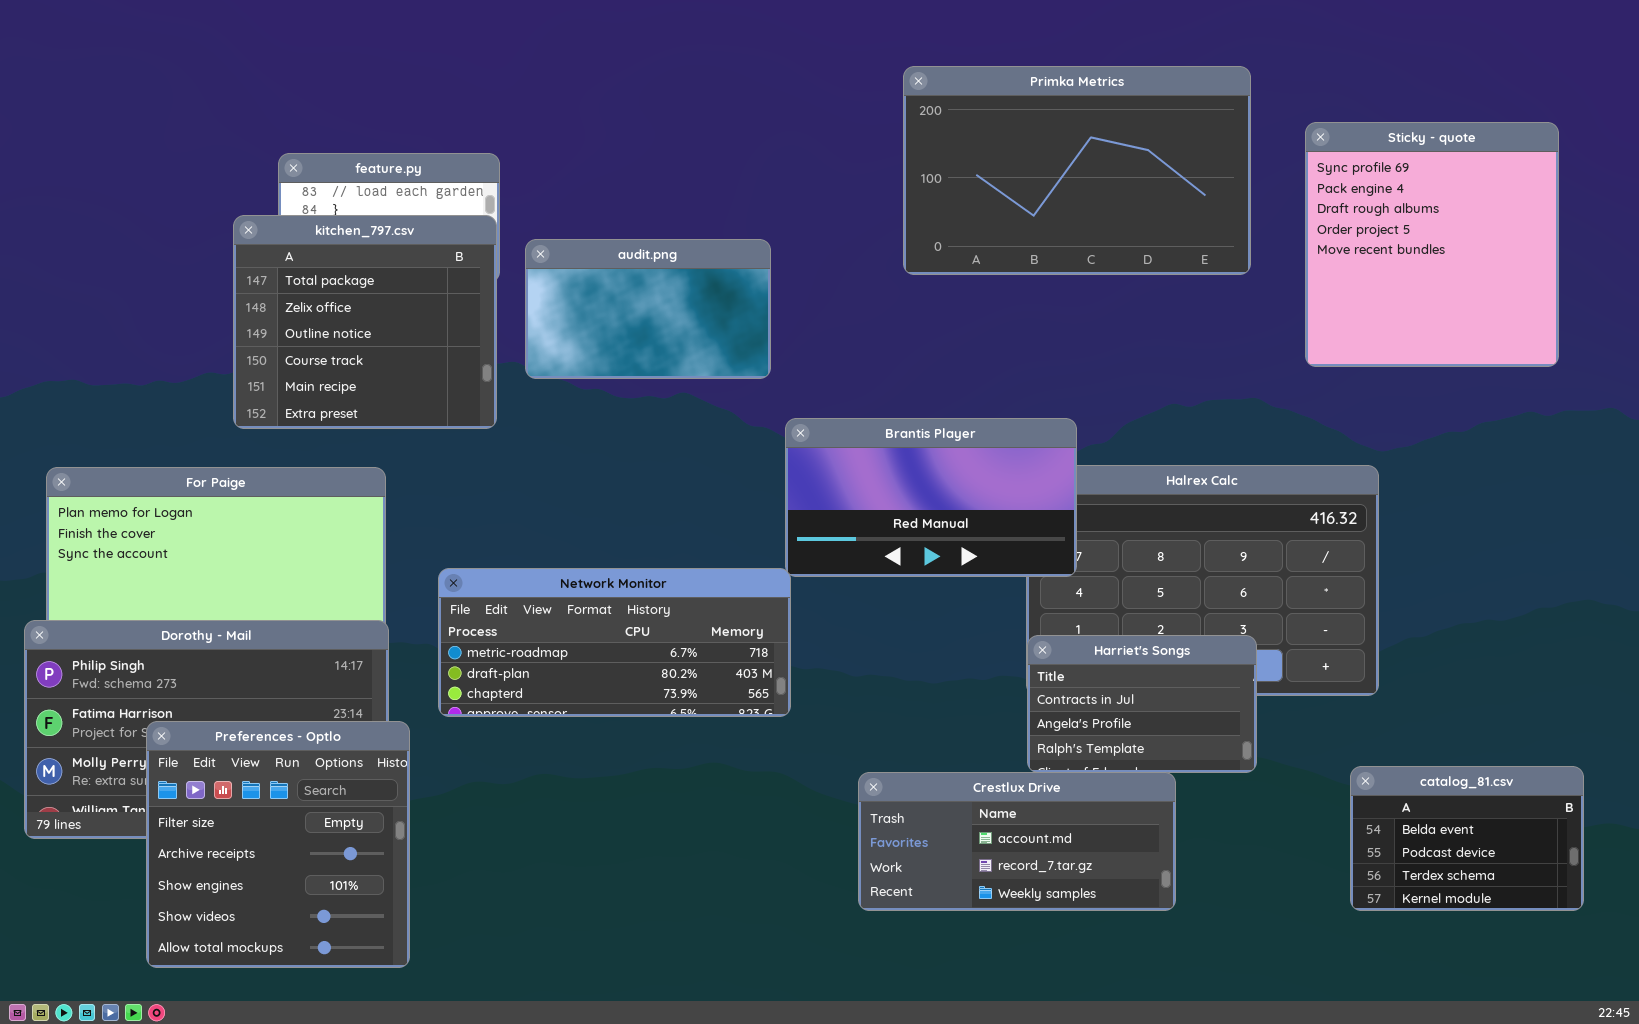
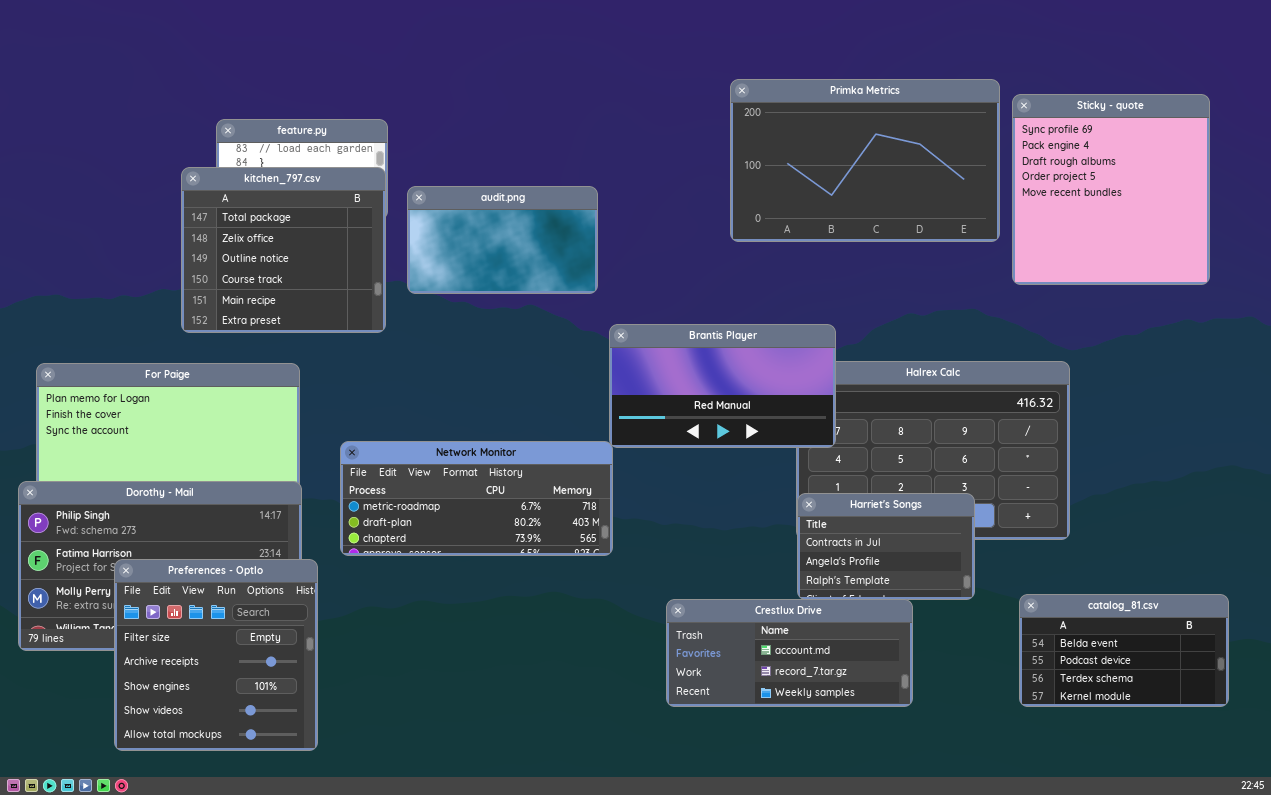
Primka Metrics: [903,66,1251,275] -> [730,79,1000,242], moved
catalog_81.csv: [1350,766,1584,911] -> [1019,594,1229,707], resized

